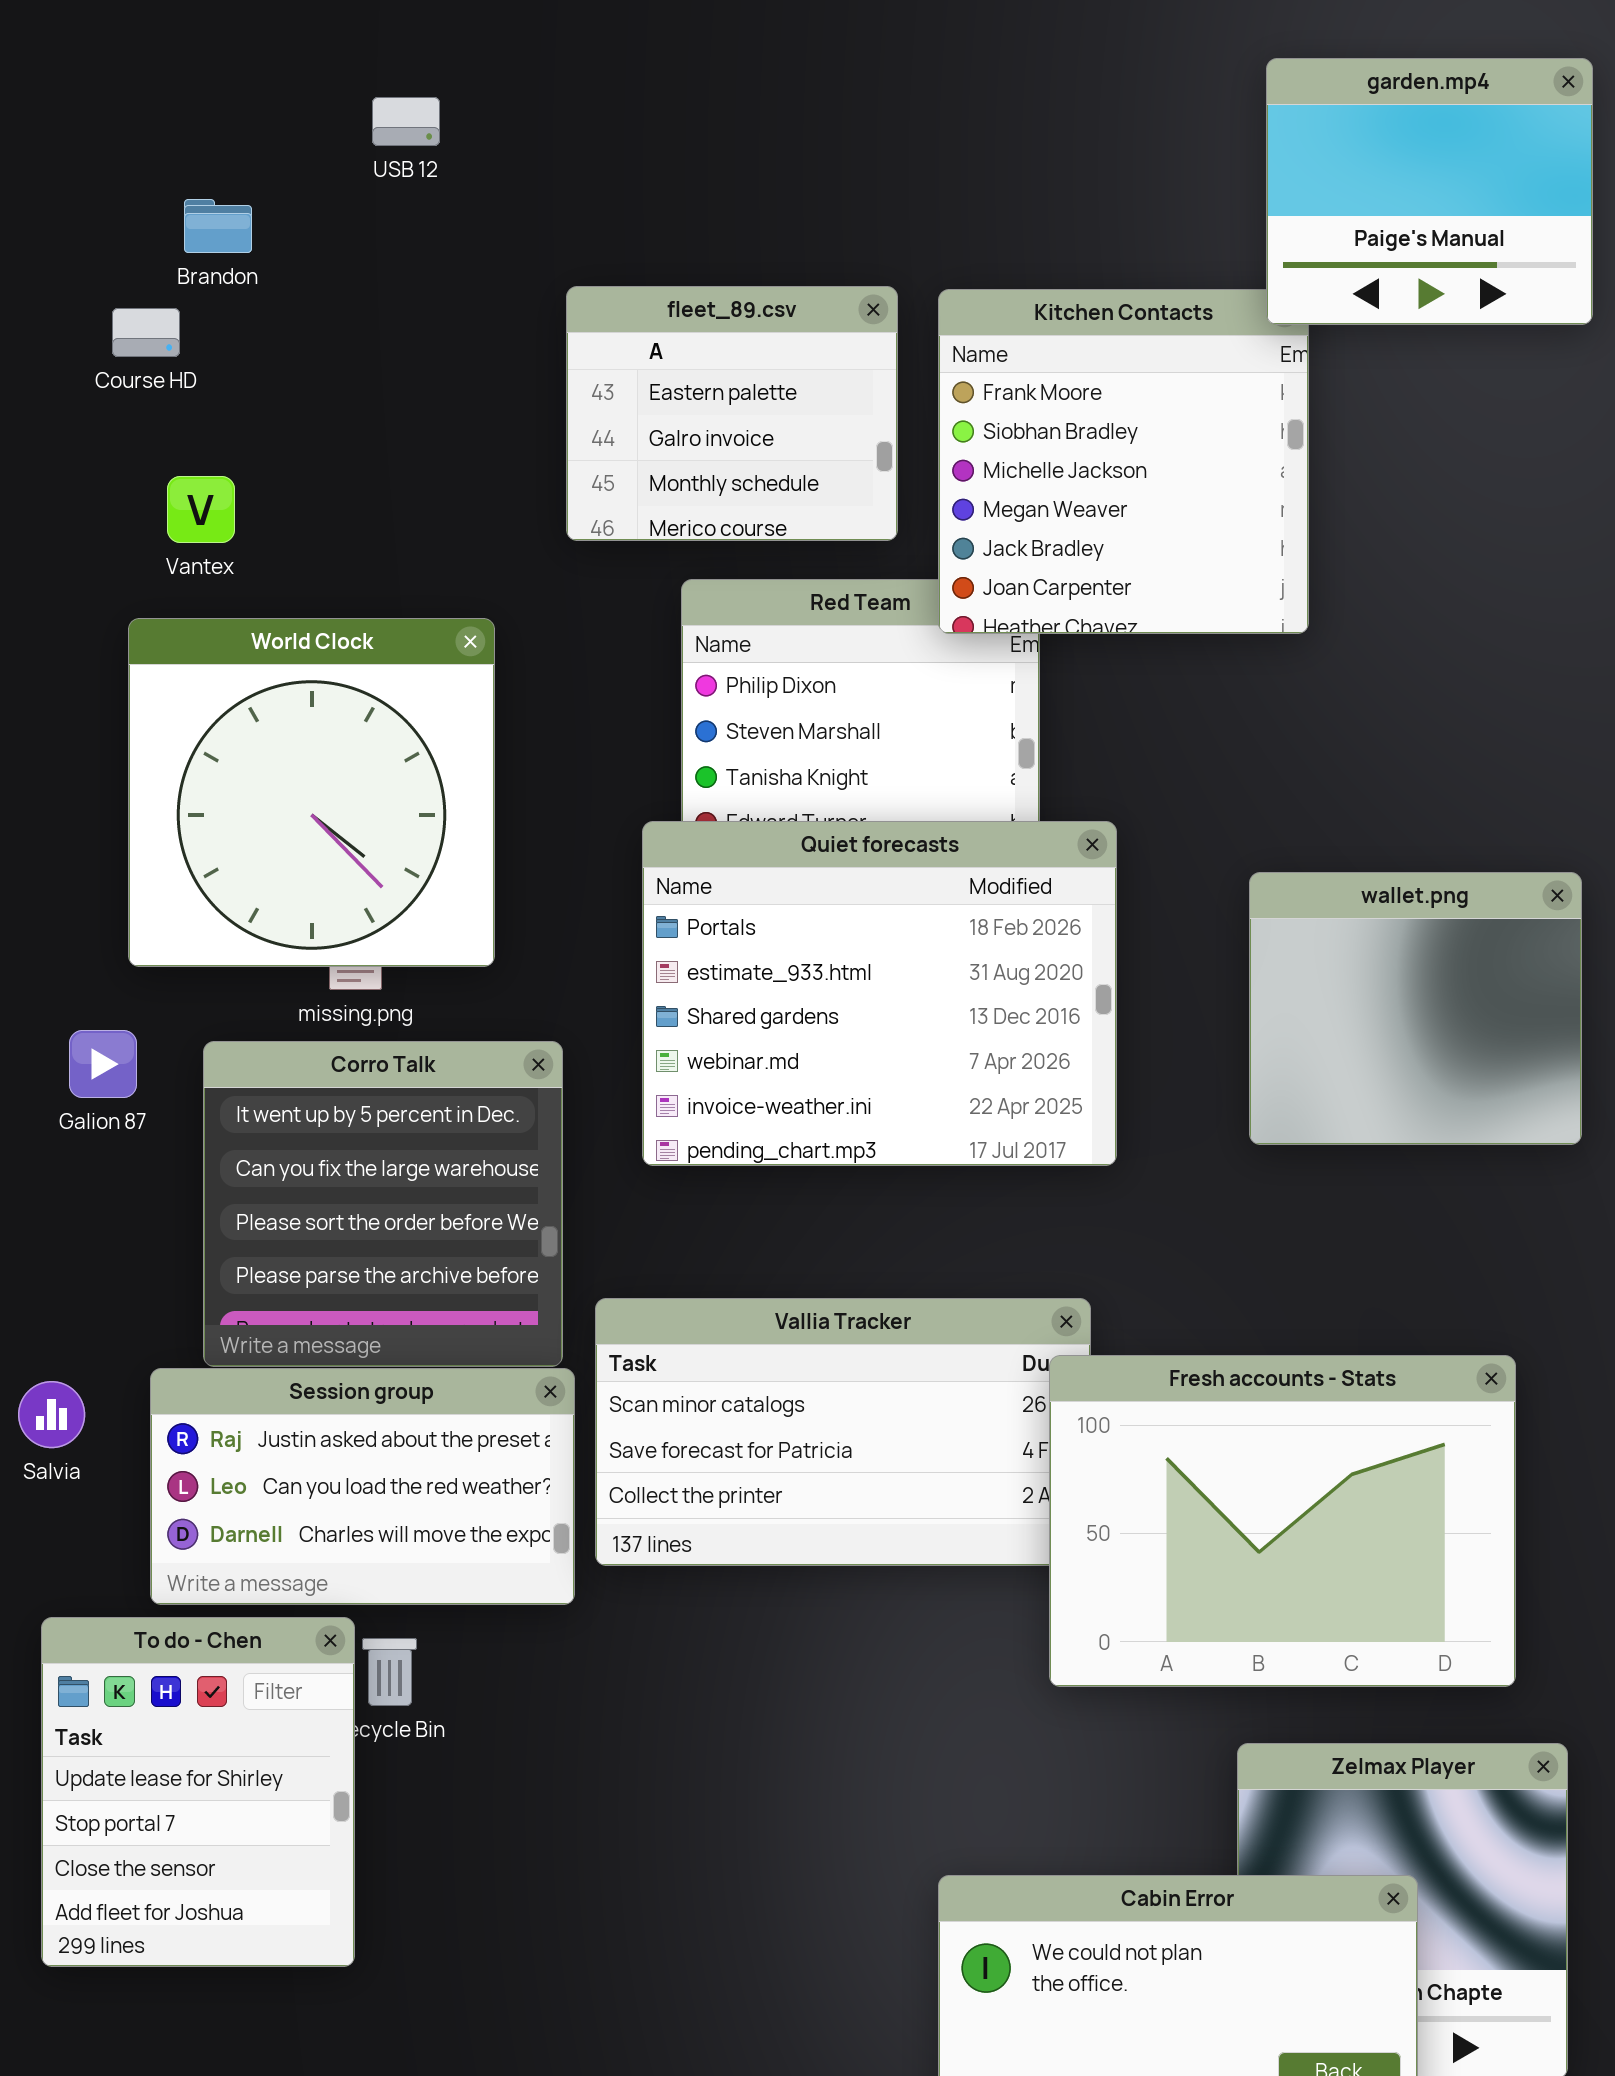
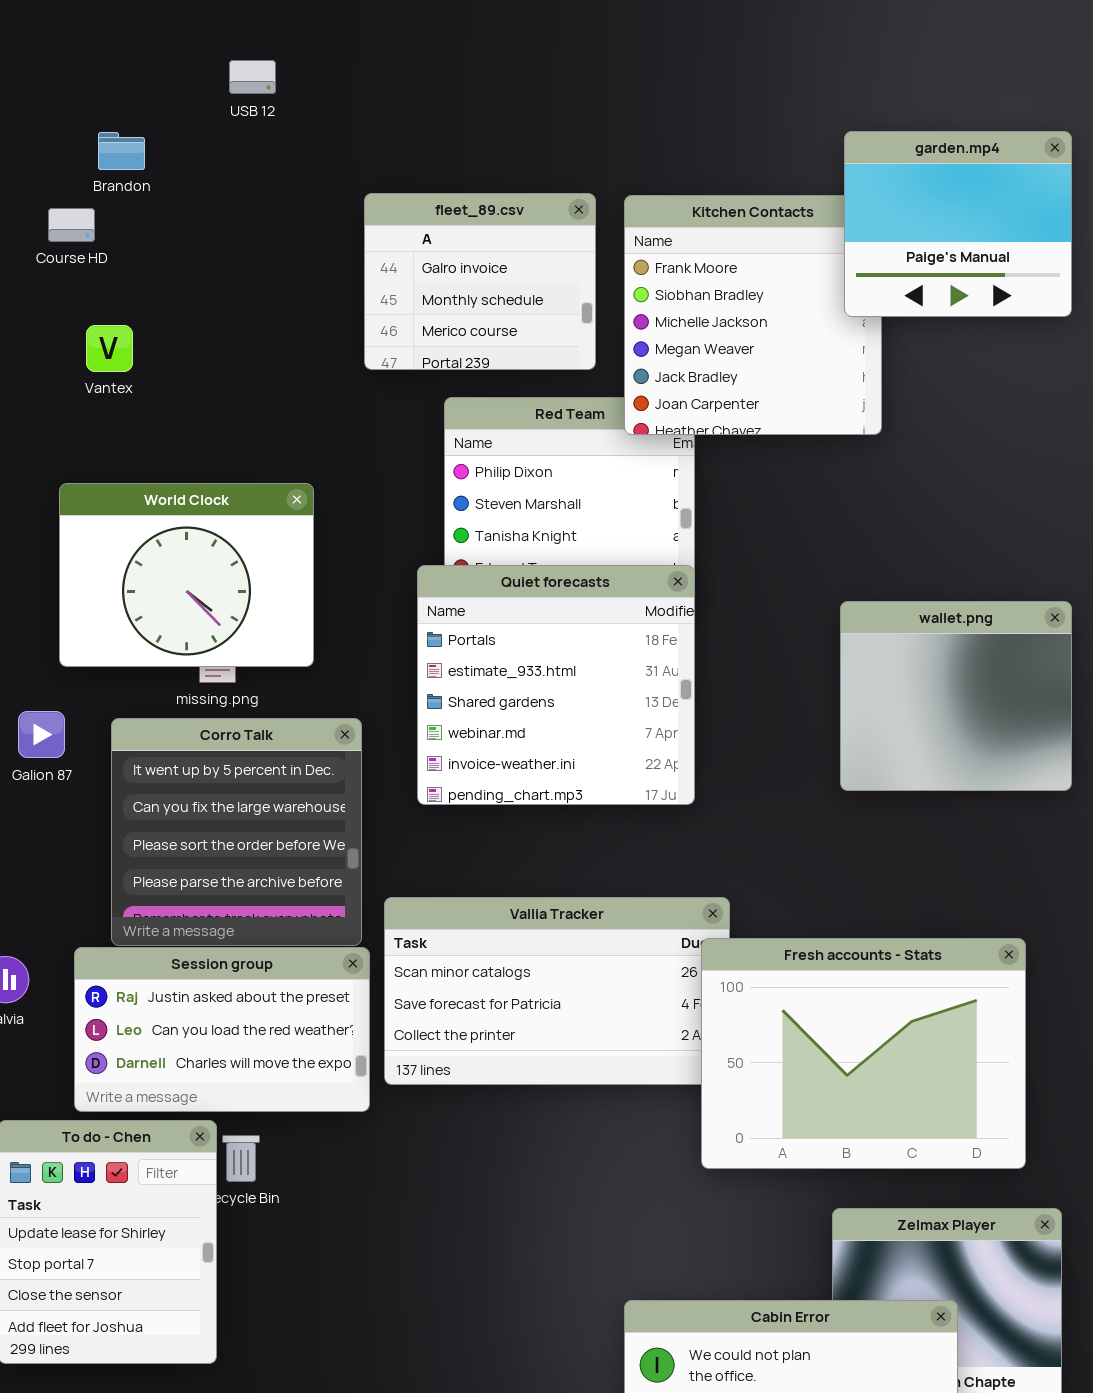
garden.mp4: [1266,58,1593,325] -> [844,131,1072,317], moved
fleet_89.csv: [566,286,898,541] -> [364,193,596,370], scrolled down 1 row
World Clock: [128,618,495,967] -> [59,483,314,667], resized
Quiet forecasts: [642,821,1117,1166] -> [417,565,695,805], resized

